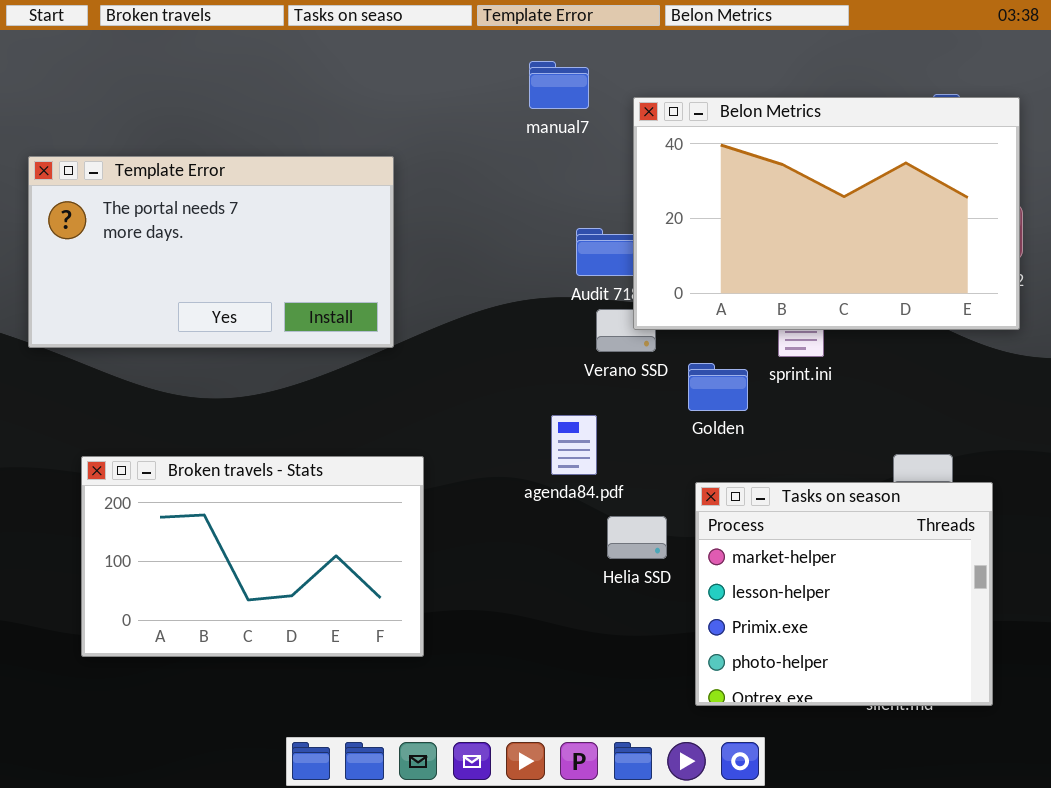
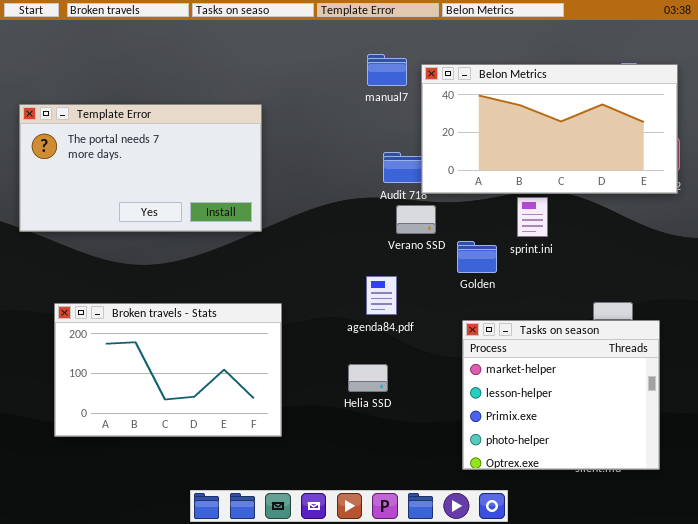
manual7: [529,61,589,109] -> [367,54,407,86], moved
Belon Metrics: [633,97,1020,330] -> [421,64,678,194], resized
Helia SSD: [607,516,667,559] -> [348,364,388,392], moved

